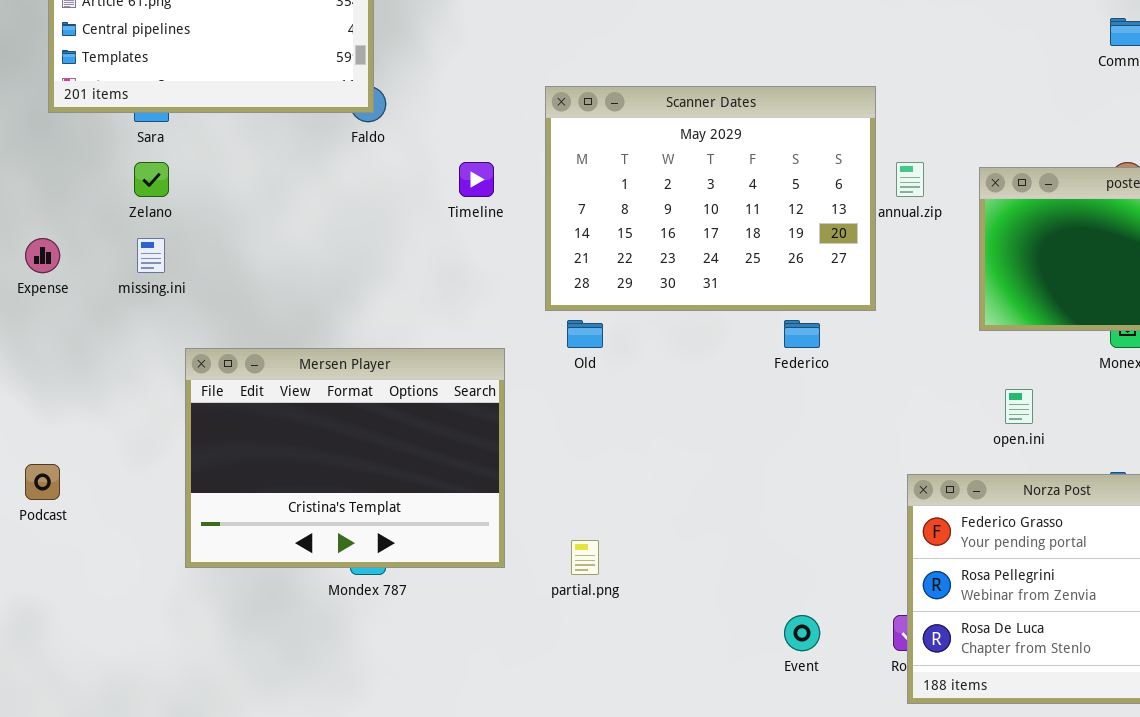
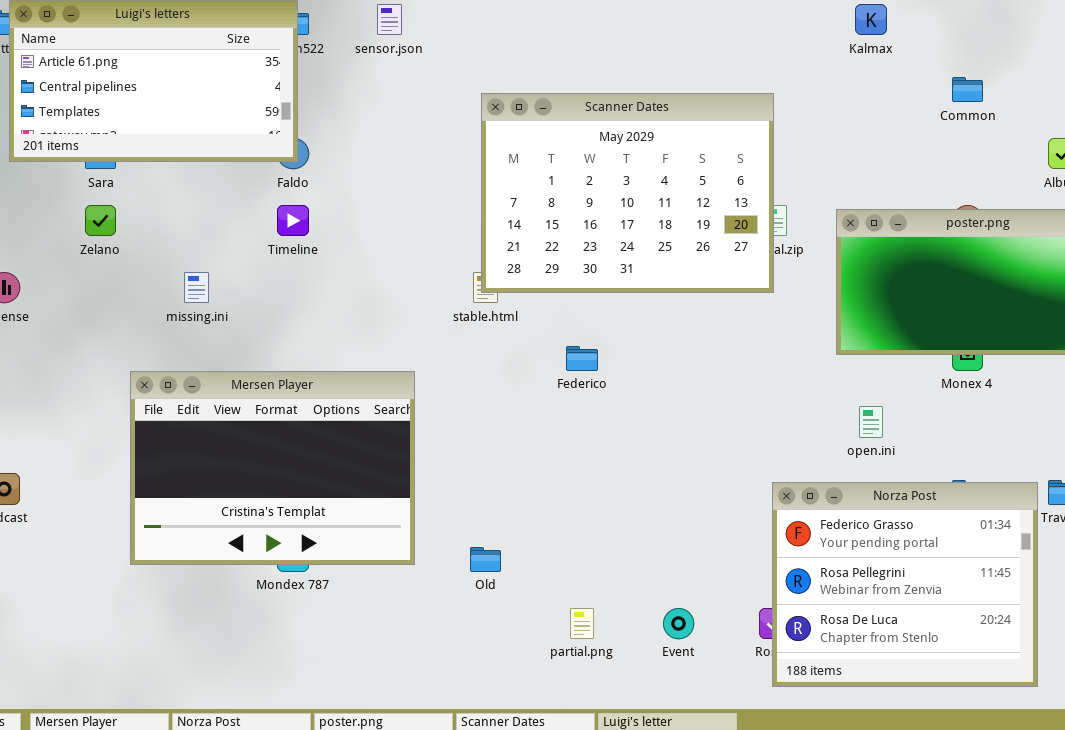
Scanner Dates: [545,86,876,311] -> [481,93,774,293], moved
Timeline: [459,162,494,197] -> [277,205,309,236], moved
missing.ini: [137,238,165,273] -> [184,272,209,303], moved
Old: [567,320,603,348] -> [470,547,501,572], moved
Federico: [784,320,820,348] -> [566,346,598,371], moved
partial.png: [571,540,599,575] -> [570,608,594,639], moved

